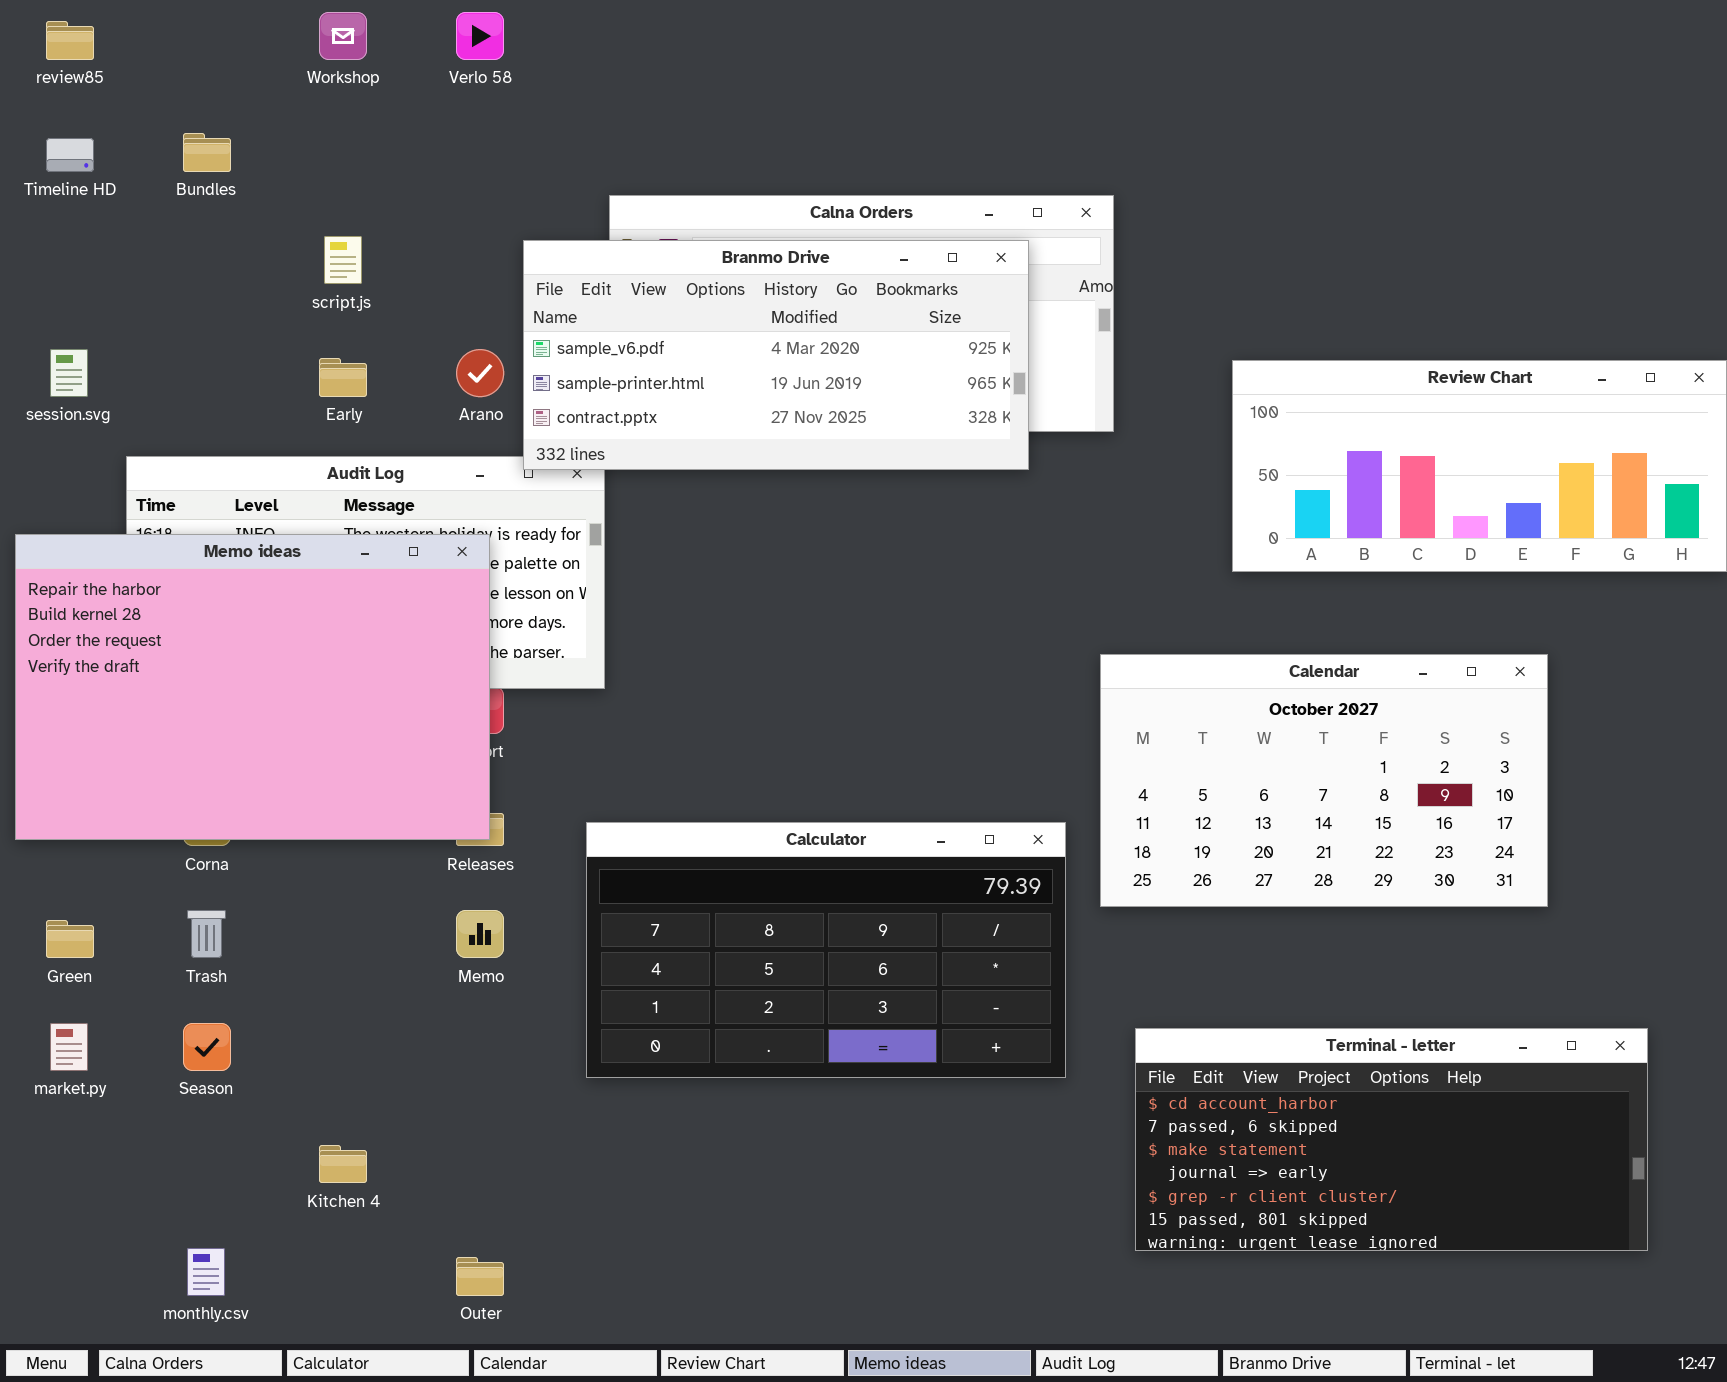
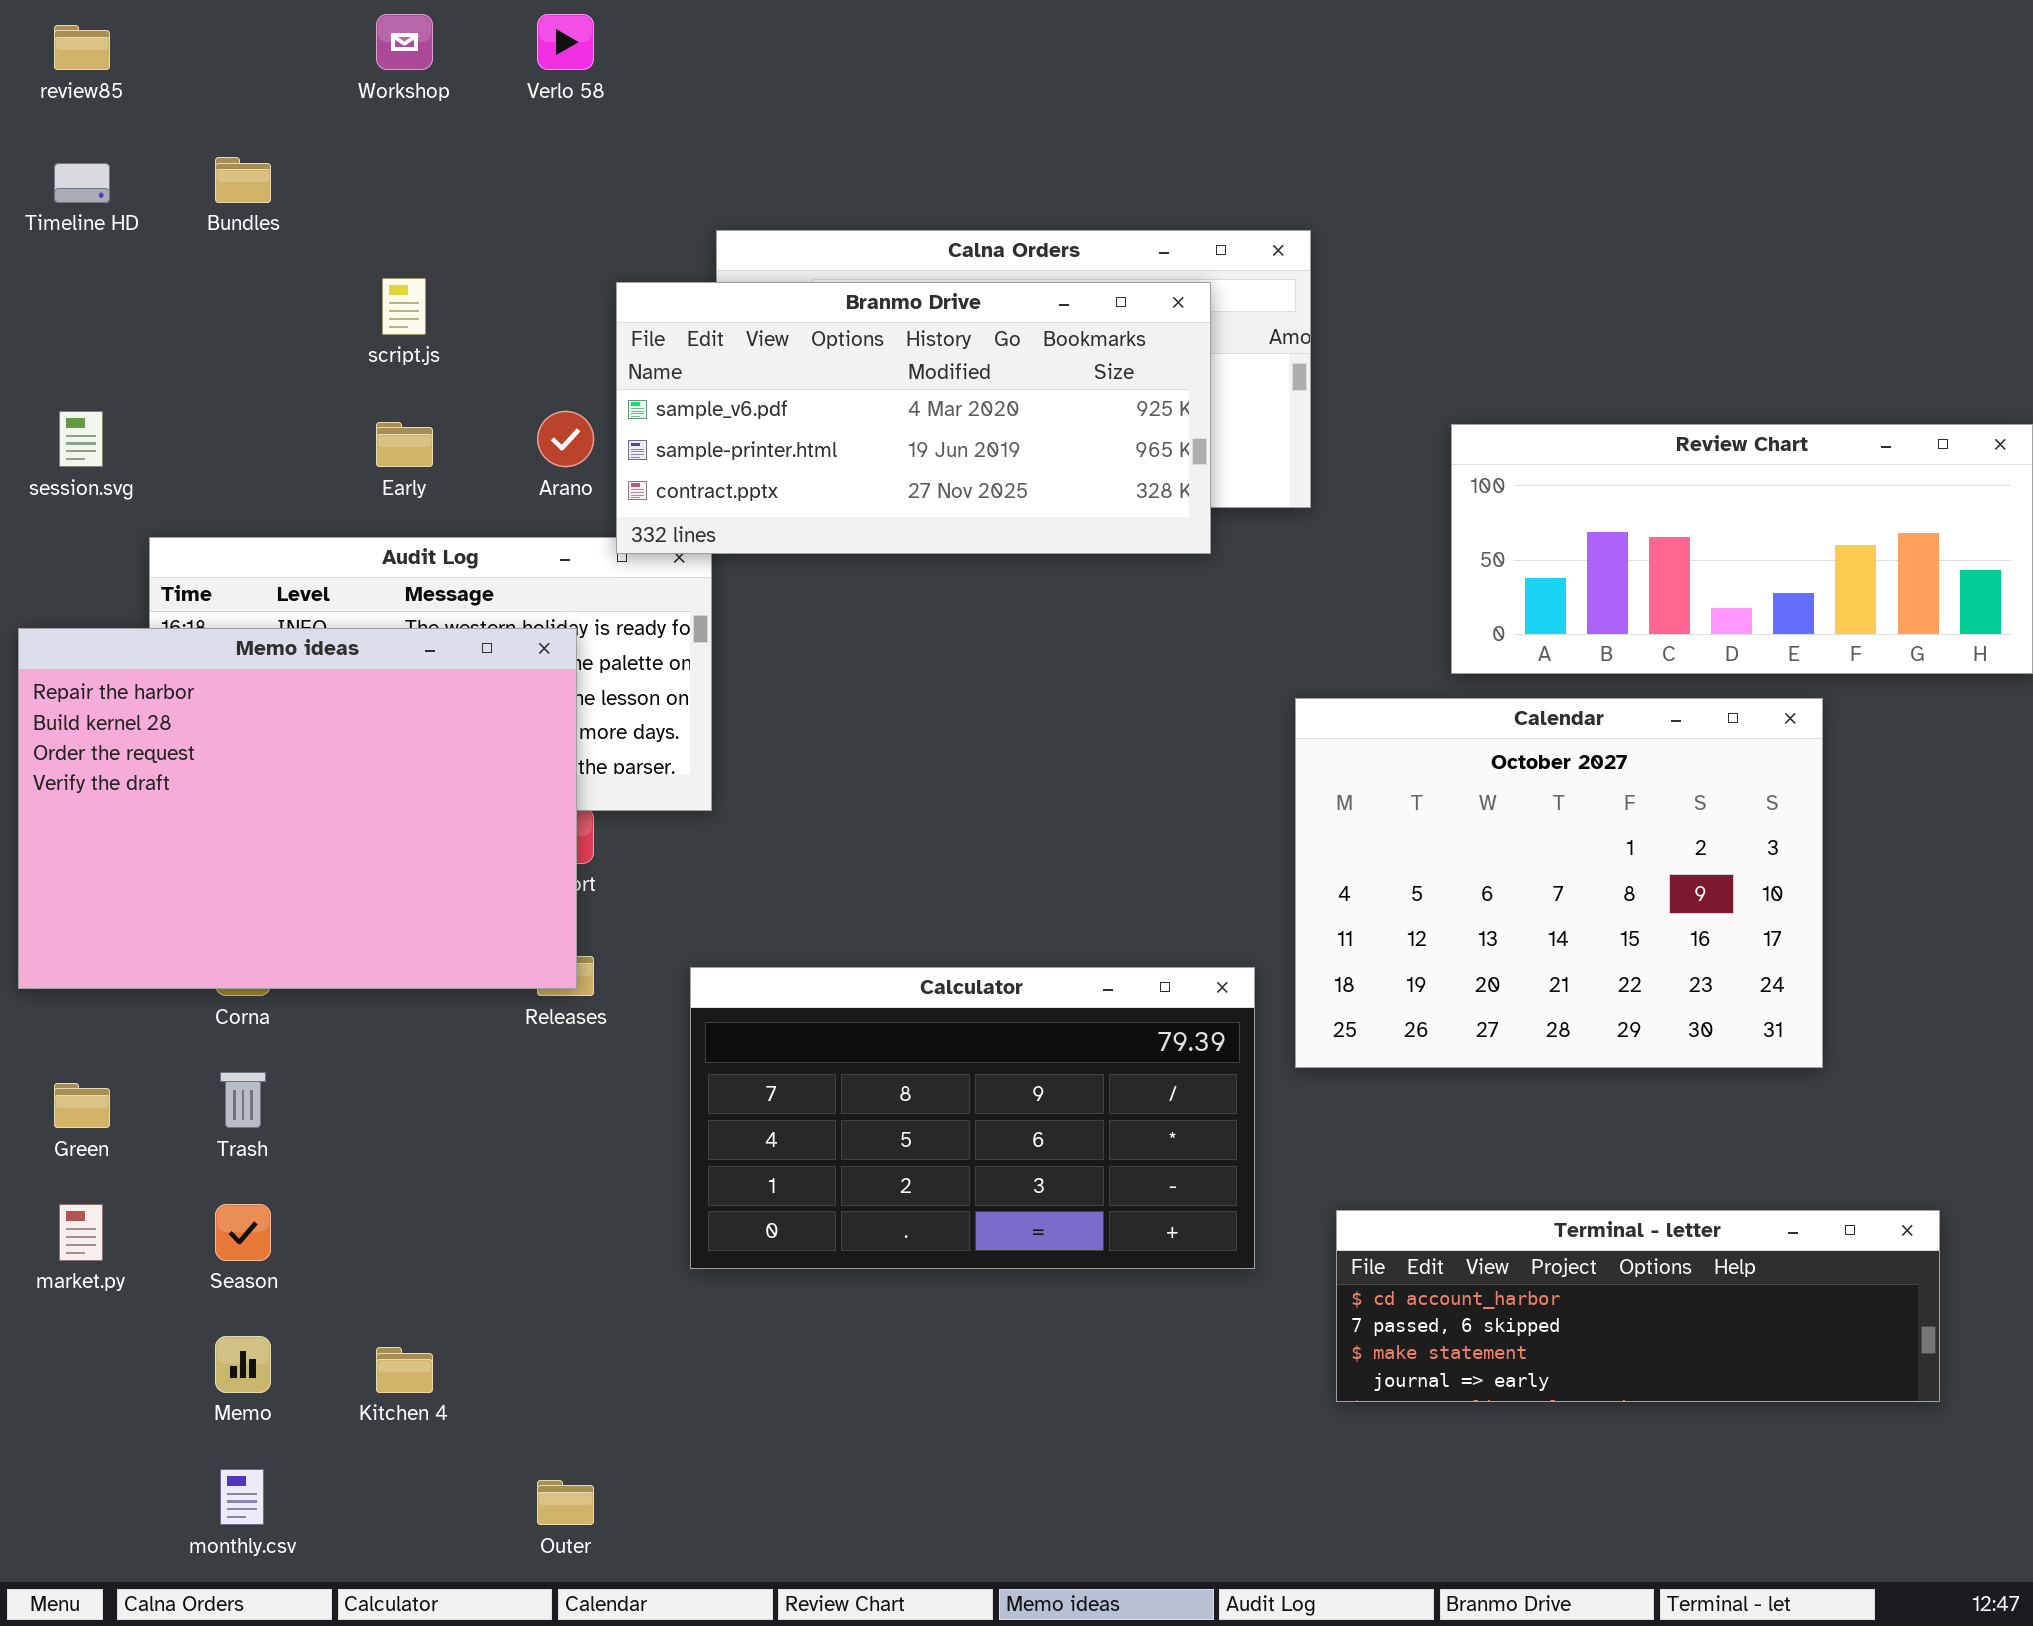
Calendar: [1100,654,1548,907] -> [1295,698,1823,1068], resized
Memo: [456,910,504,958] -> [215,1336,271,1393], moved
Terminal - letter: [1135,1028,1648,1251] -> [1336,1210,1940,1402], resized

